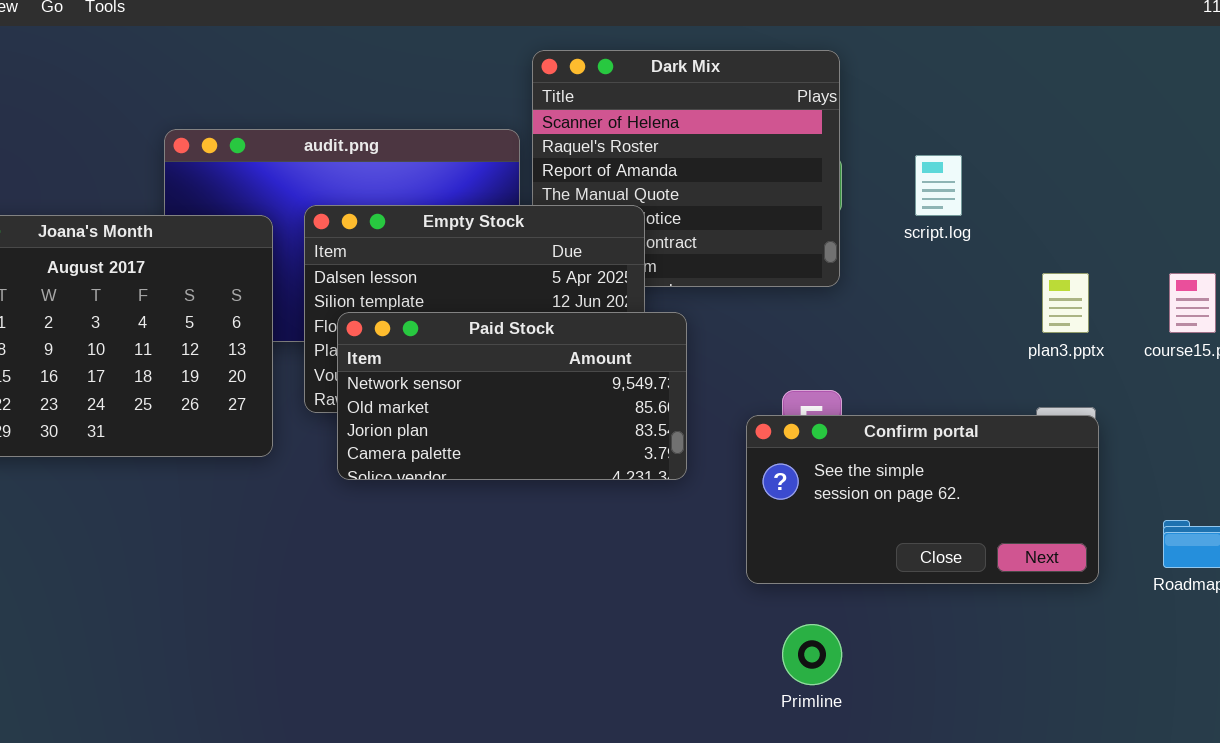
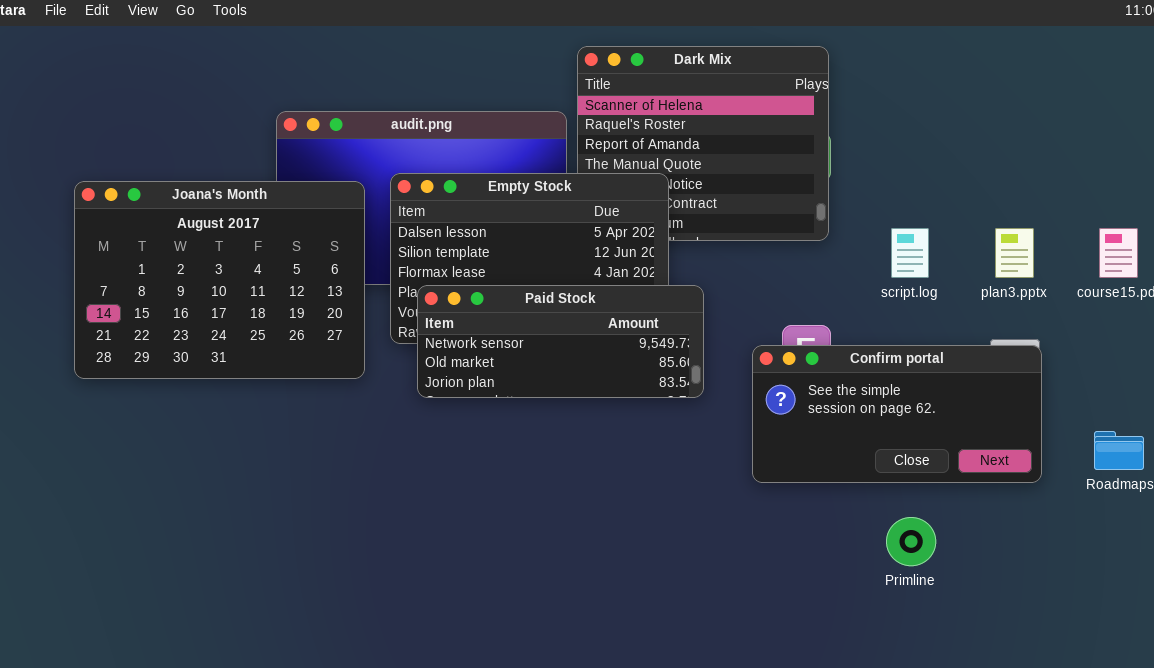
script.log: [915,155,962,216] -> [891,228,929,278], moved
Paid Stock: [337,312,687,480] -> [417,285,704,398], resized
Primline: [782,624,842,685] -> [886,517,936,566], moved

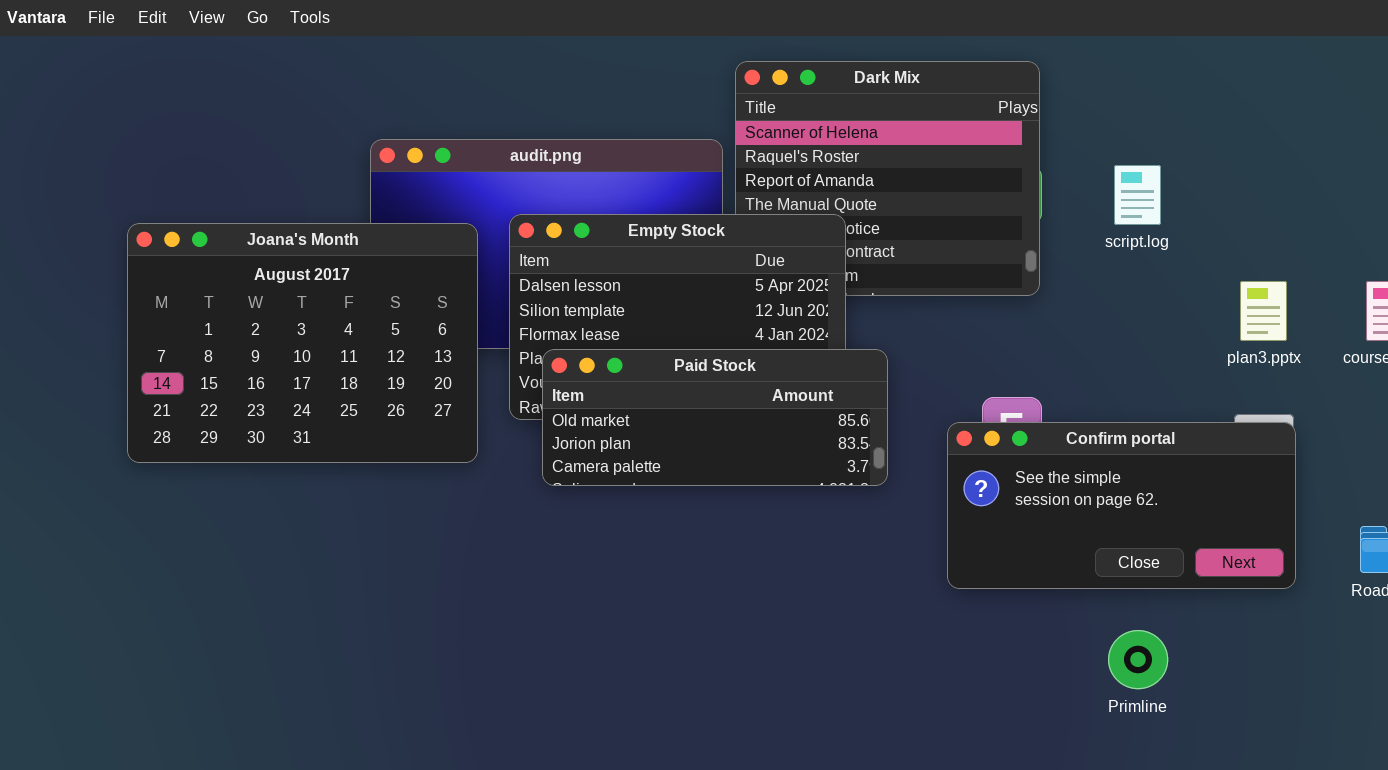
script.log: [891,228,929,278] -> [1114,165,1161,225], moved
Paid Stock: [417,285,704,398] -> [542,349,888,486], scrolled down 1 row

